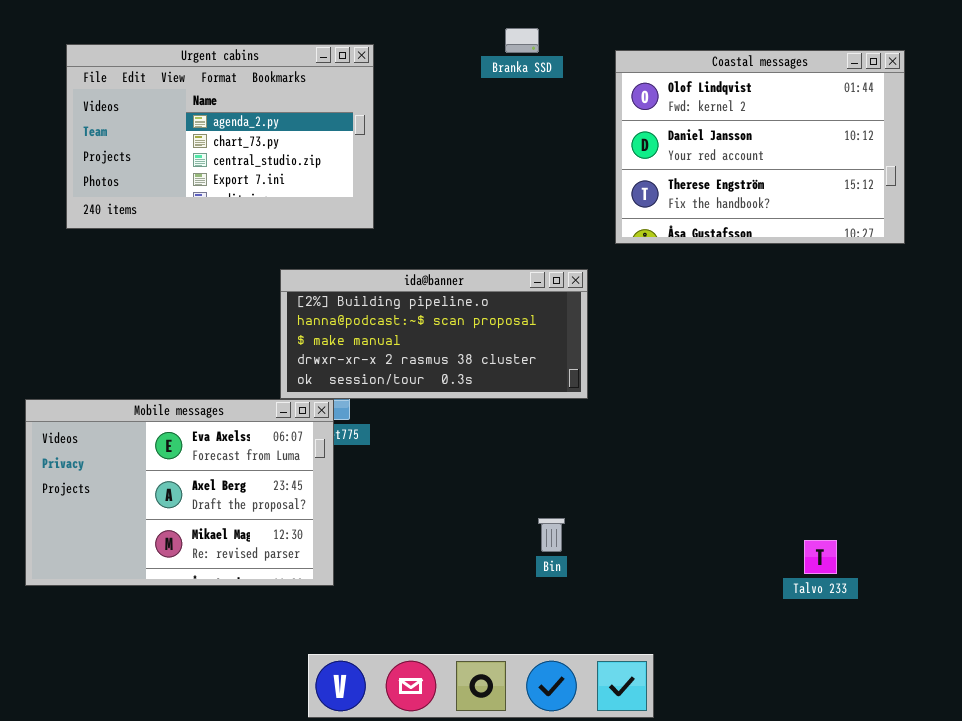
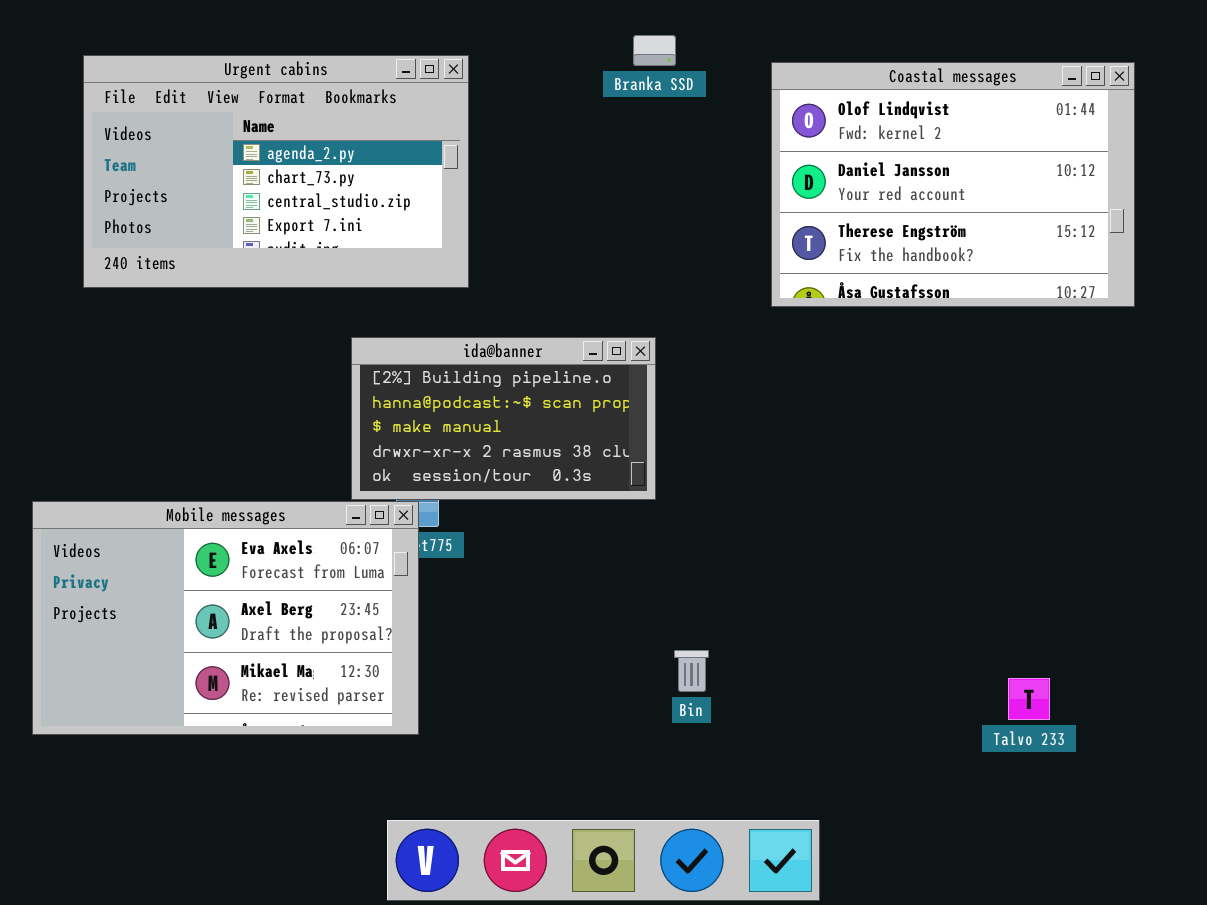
ida@banner: [280,269,588,399] -> [351,337,656,500], resized

